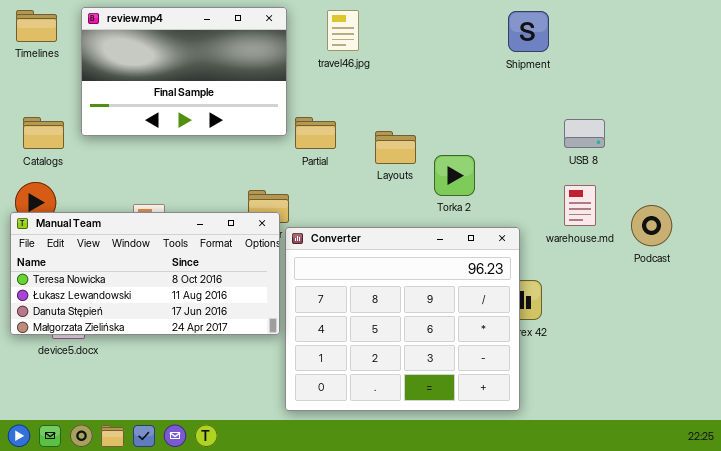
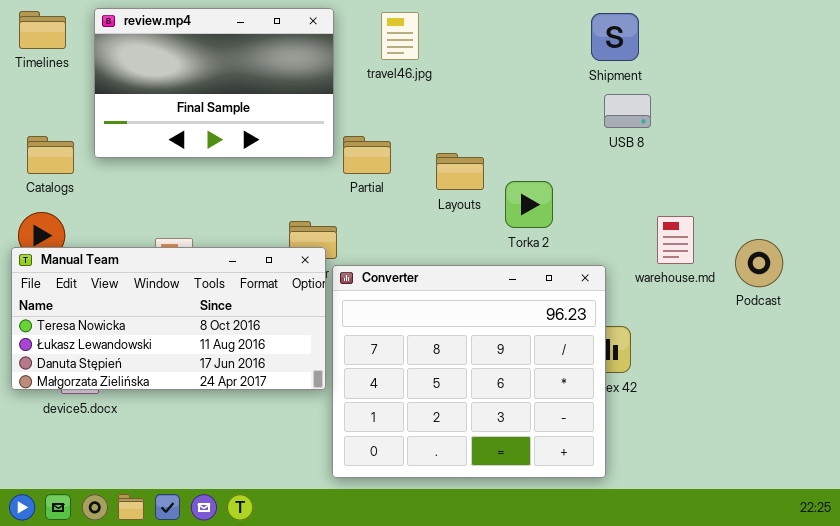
USB 8: [564,119,605,148] -> [604,94,651,128], moved

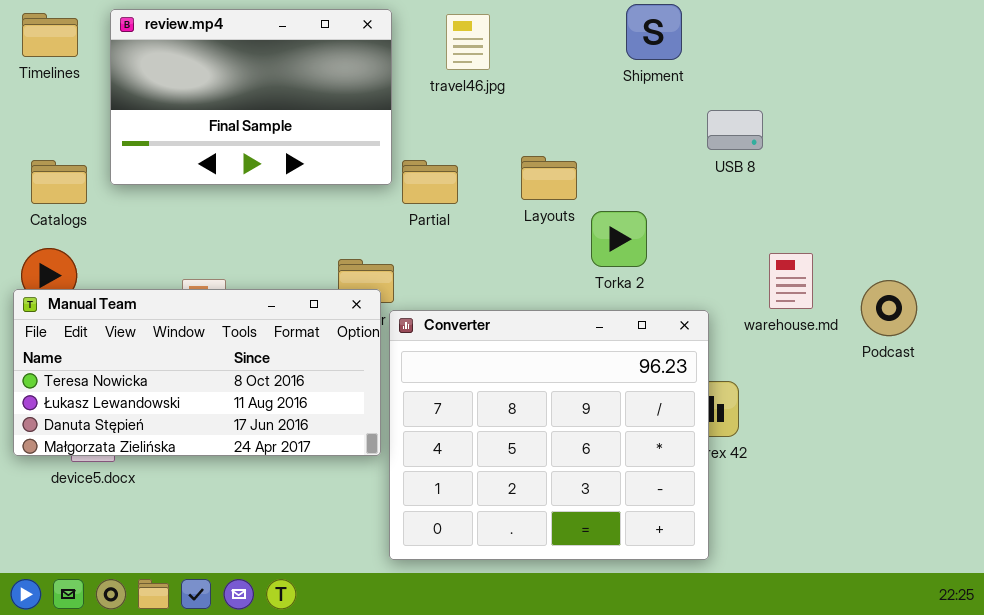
Shipment: [591,13,639,61] -> [626,4,682,60], moved
Layouts: [436,153,484,190] -> [521,156,577,200], moved

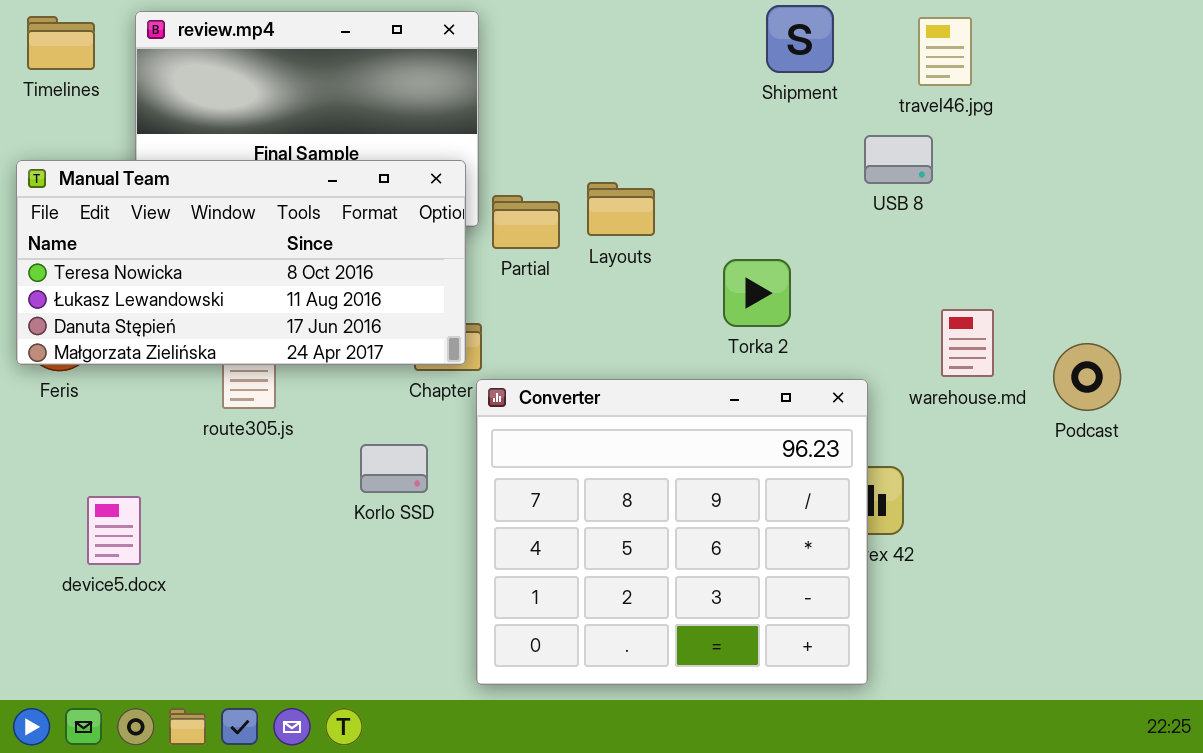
travel46.jpg: [446,14,490,70] -> [918,17,972,86], moved
Layouts: [521,156,577,200] -> [587,182,655,236], moved
Manual Team: [13,289,381,456] -> [16,160,466,365], moved

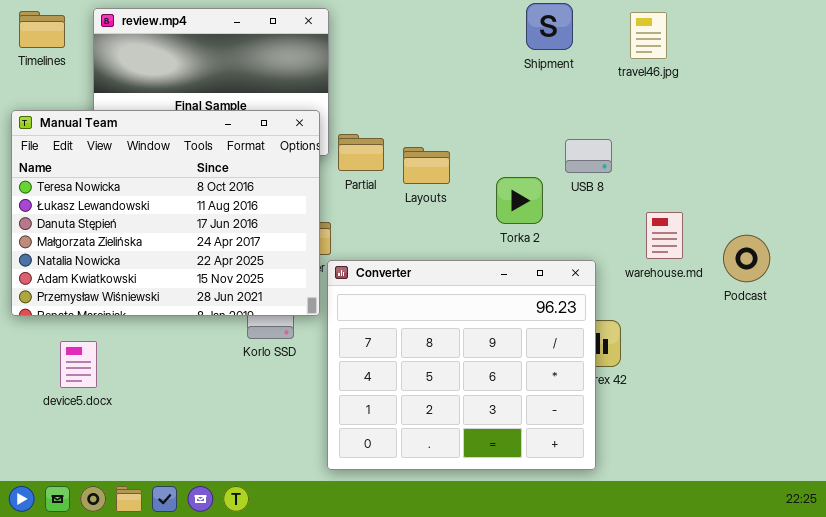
USB 8: [864,135,933,184] -> [565,139,612,173], moved
Manual Team: [16,160,466,365] -> [11,110,320,316], resized
Layouts: [587,182,655,236] -> [403,147,450,184], moved

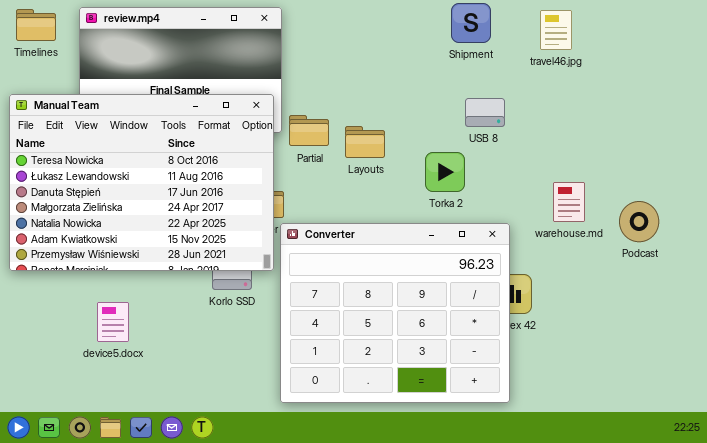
USB 8: [565,139,612,173] -> [465,98,505,127], moved
device5.docx: [60,341,97,388] -> [97,302,129,342], moved

